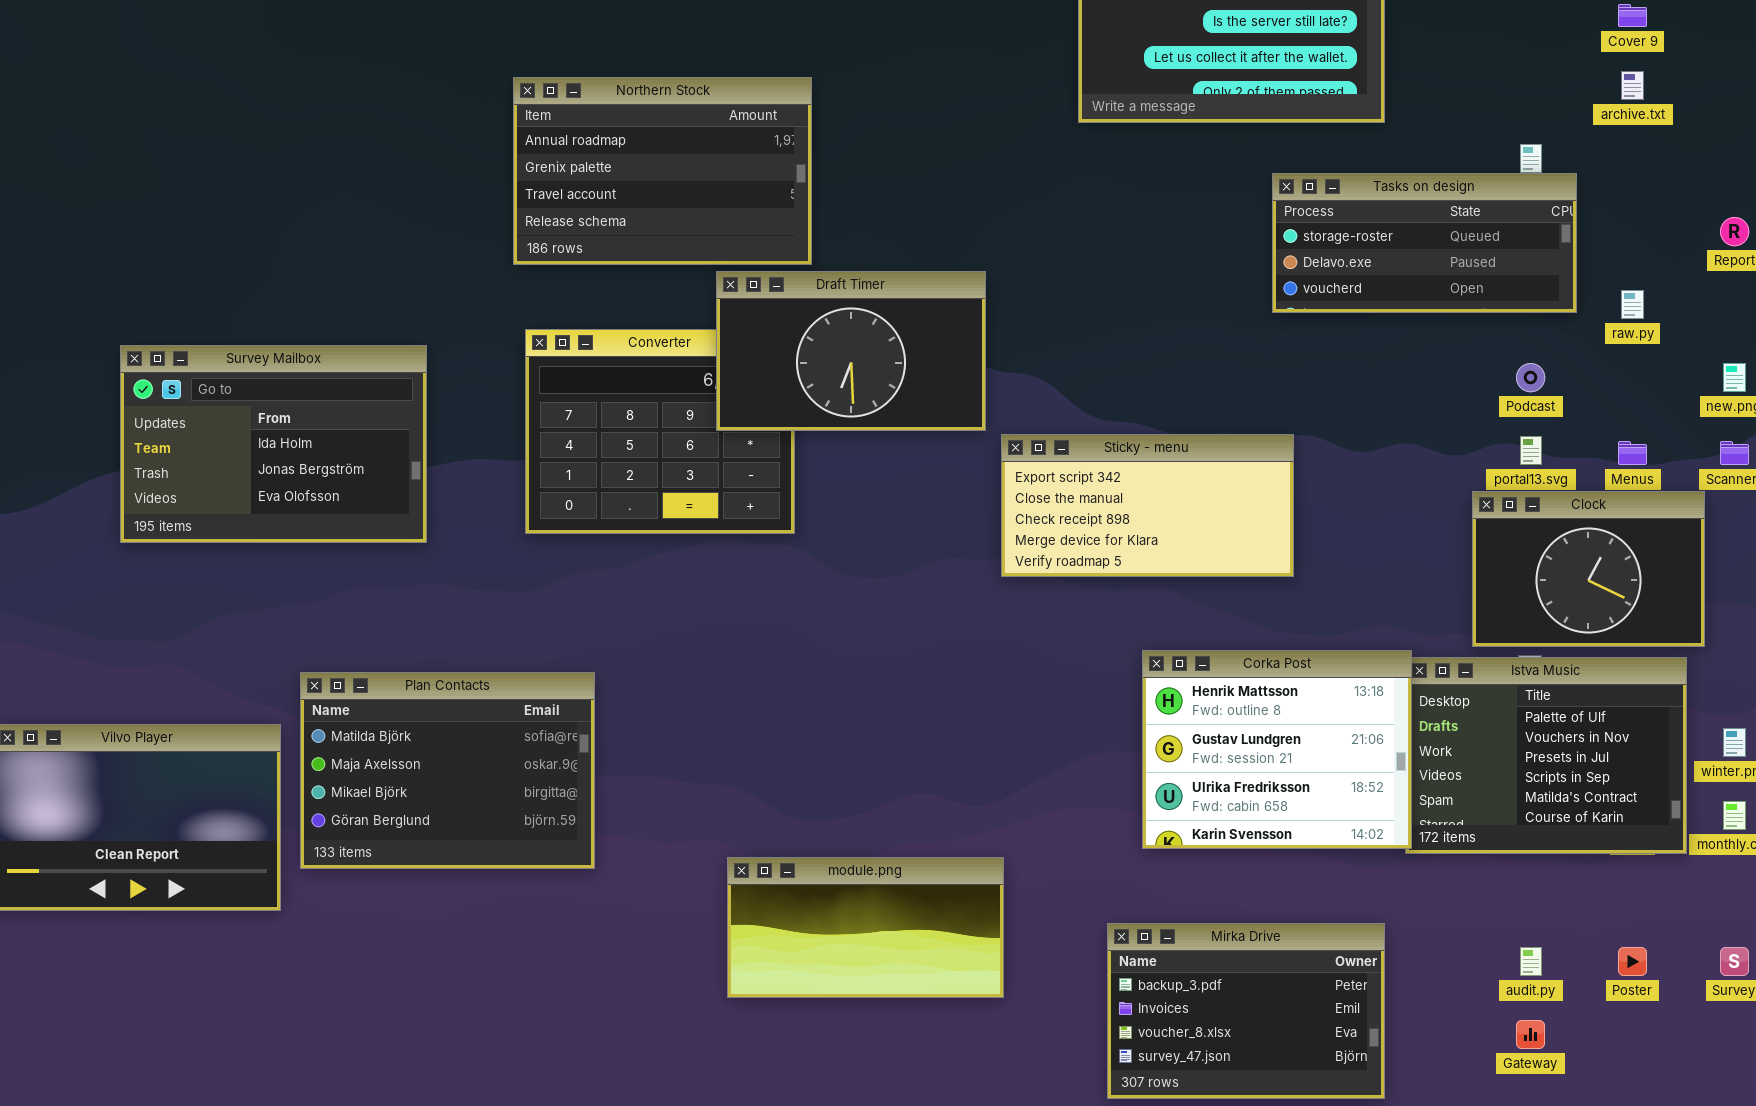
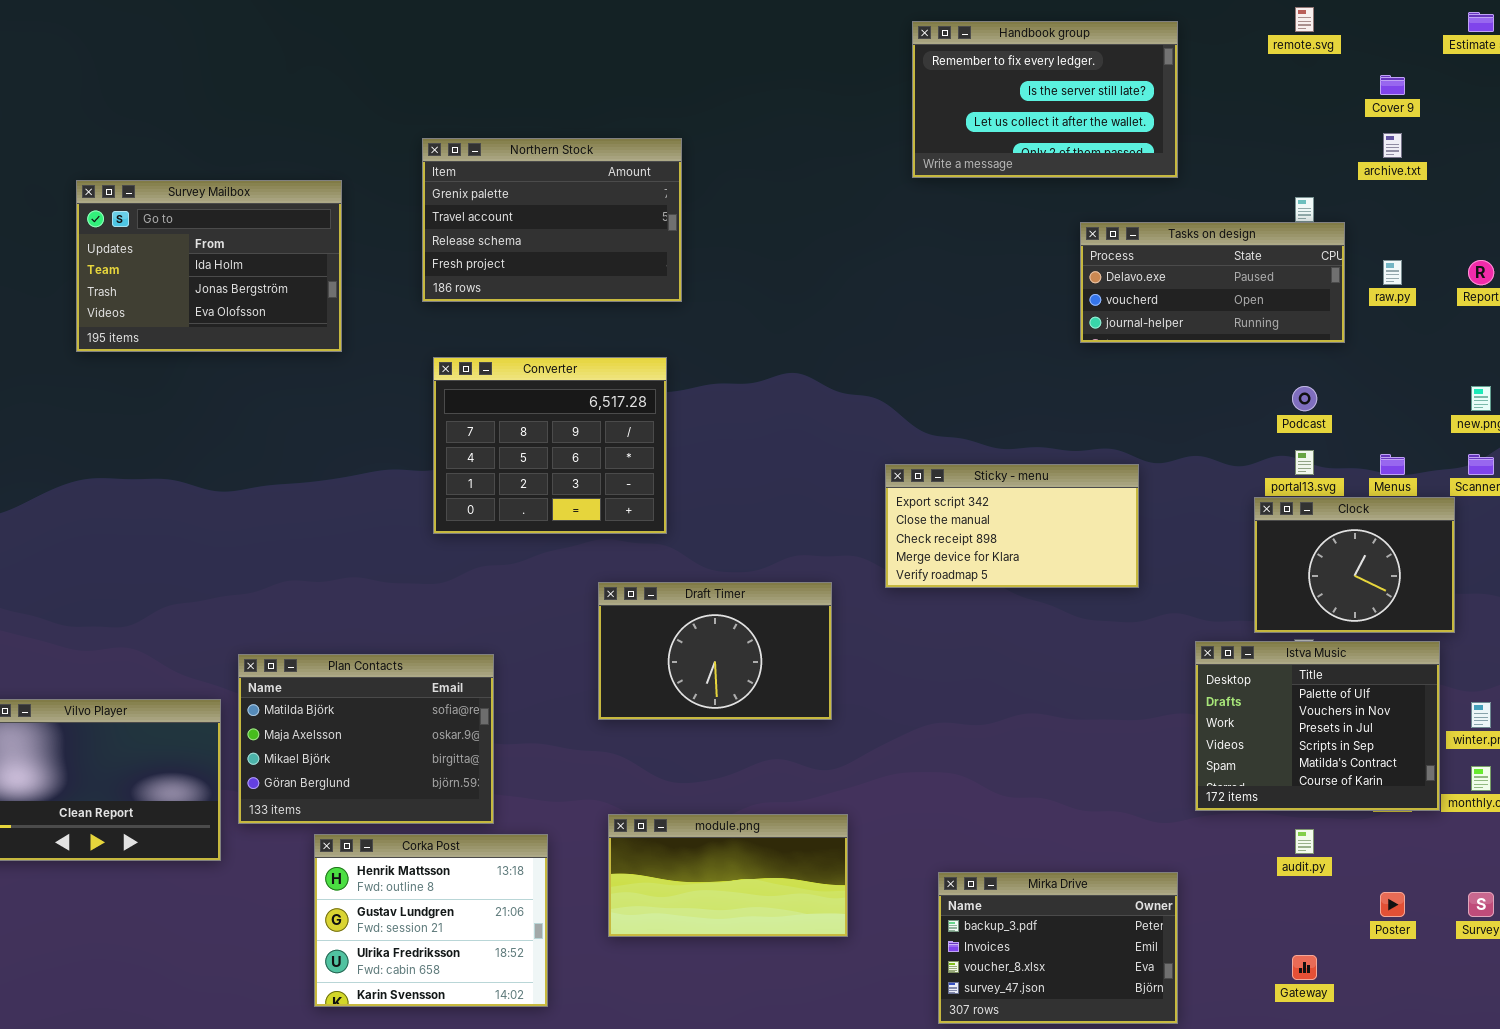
Northern Stock: [513,77,812,265] -> [422,138,682,302], scrolled down 1 row
Tasks on design: [1272,173,1577,313] -> [1080,222,1345,343], scrolled down 1 row
Draft Timer: [716,271,986,431] -> [598,582,832,720], moved
raw.py: [1621,290,1644,319] -> [1383,260,1402,285], moved
Survey Mailbox: [120,345,427,543] -> [76,180,342,352], moved
Sticky - menu: [1001,434,1294,577] -> [885,464,1139,588], moved
Corka Post: [1142,650,1412,849] -> [314,834,548,1007], moved
audit.py: [1520,947,1542,976] -> [1295,829,1314,854], moved

